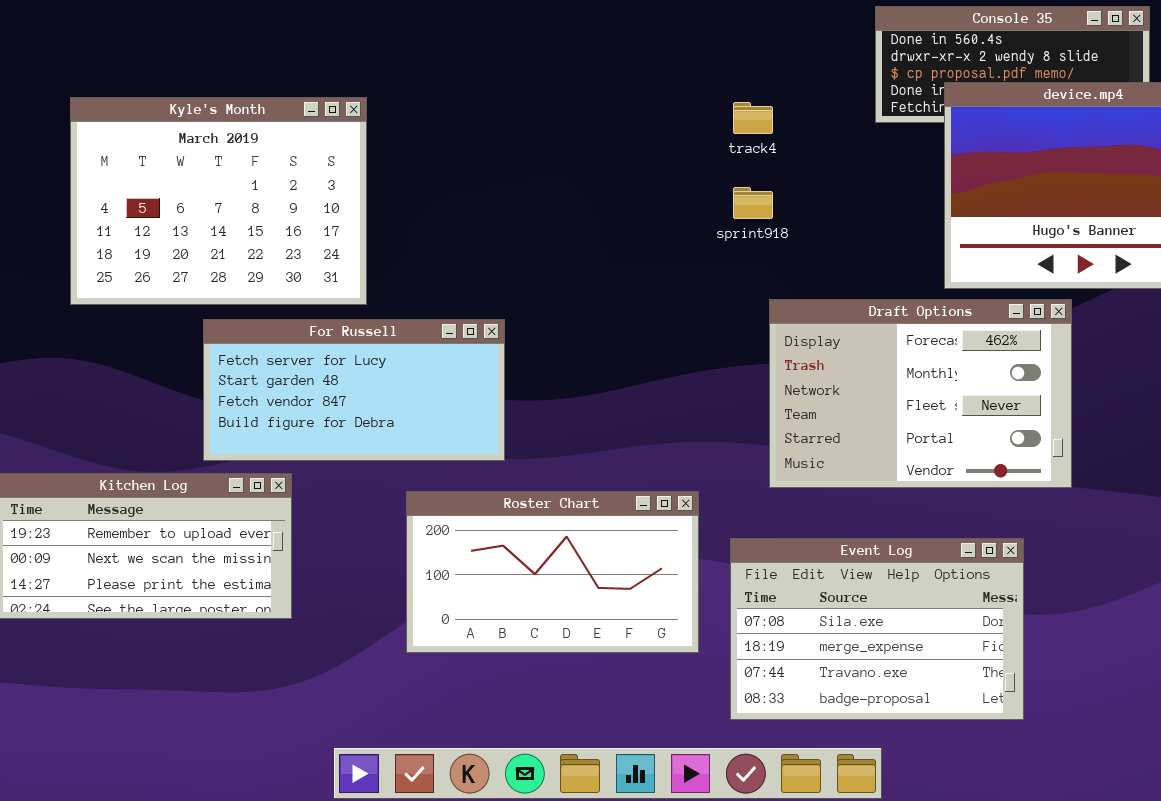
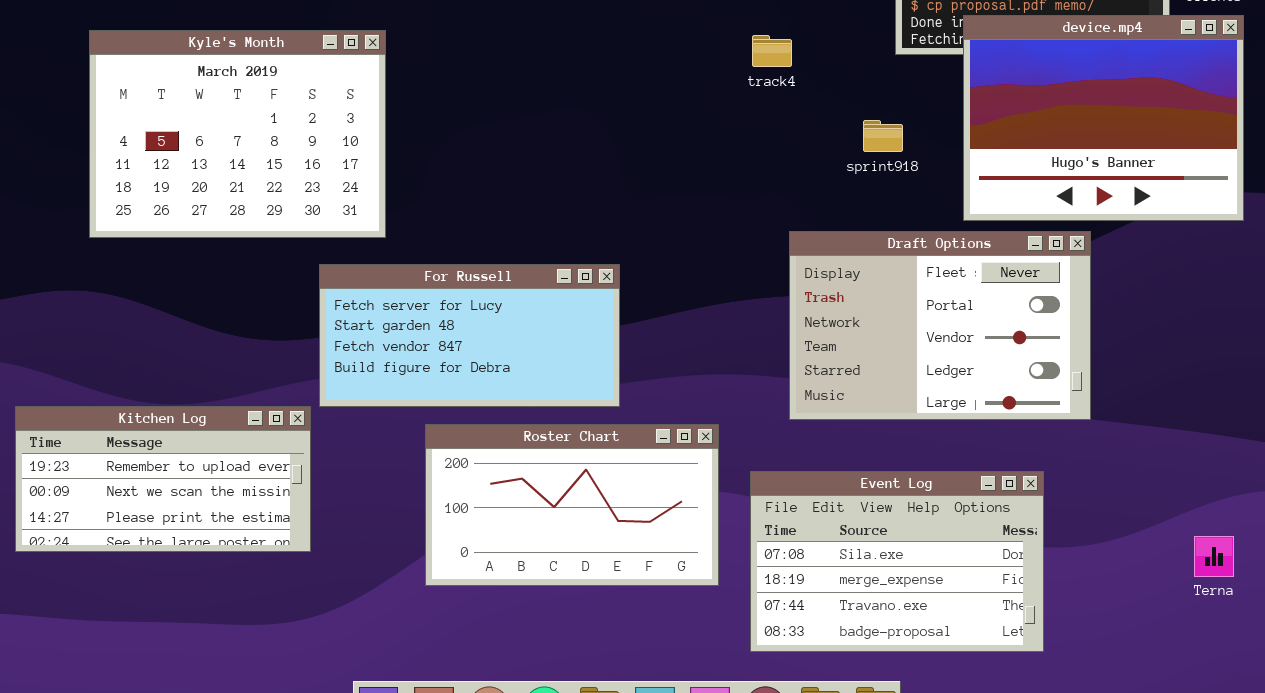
sprint918: [733,187,773,219] -> [863,120,903,152], moved
Draft Options: [769,299,1072,488] -> [789,231,1091,420], scrolled down 2 rows
For Russell: [203,319,505,461] -> [319,264,620,407], moved

